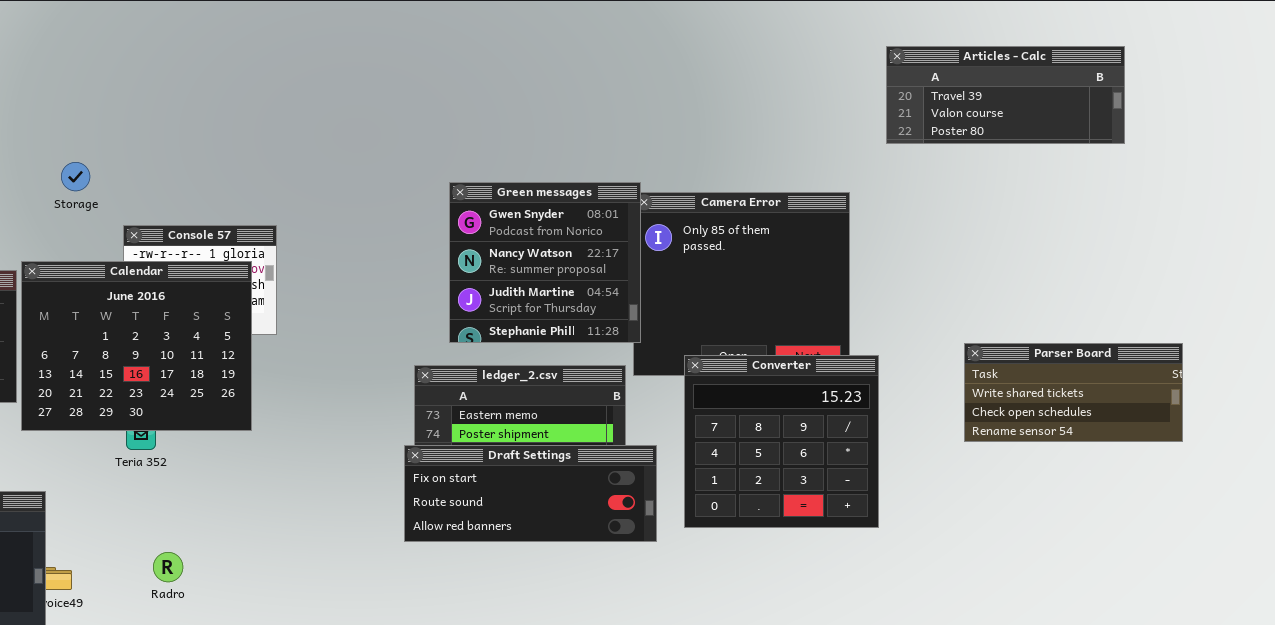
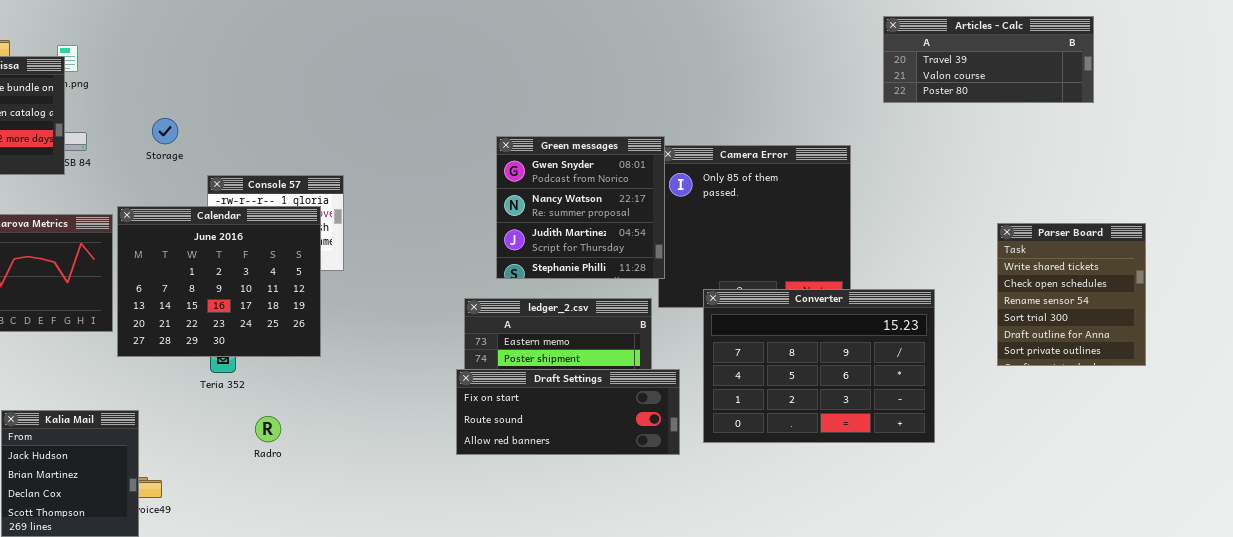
Parser Board: [964,343,1183,442] -> [997,223,1146,366], resized
Converter: [684,355,879,528] -> [703,289,935,443], resized
Radro: [153,552,183,582] -> [255,416,281,442], moved

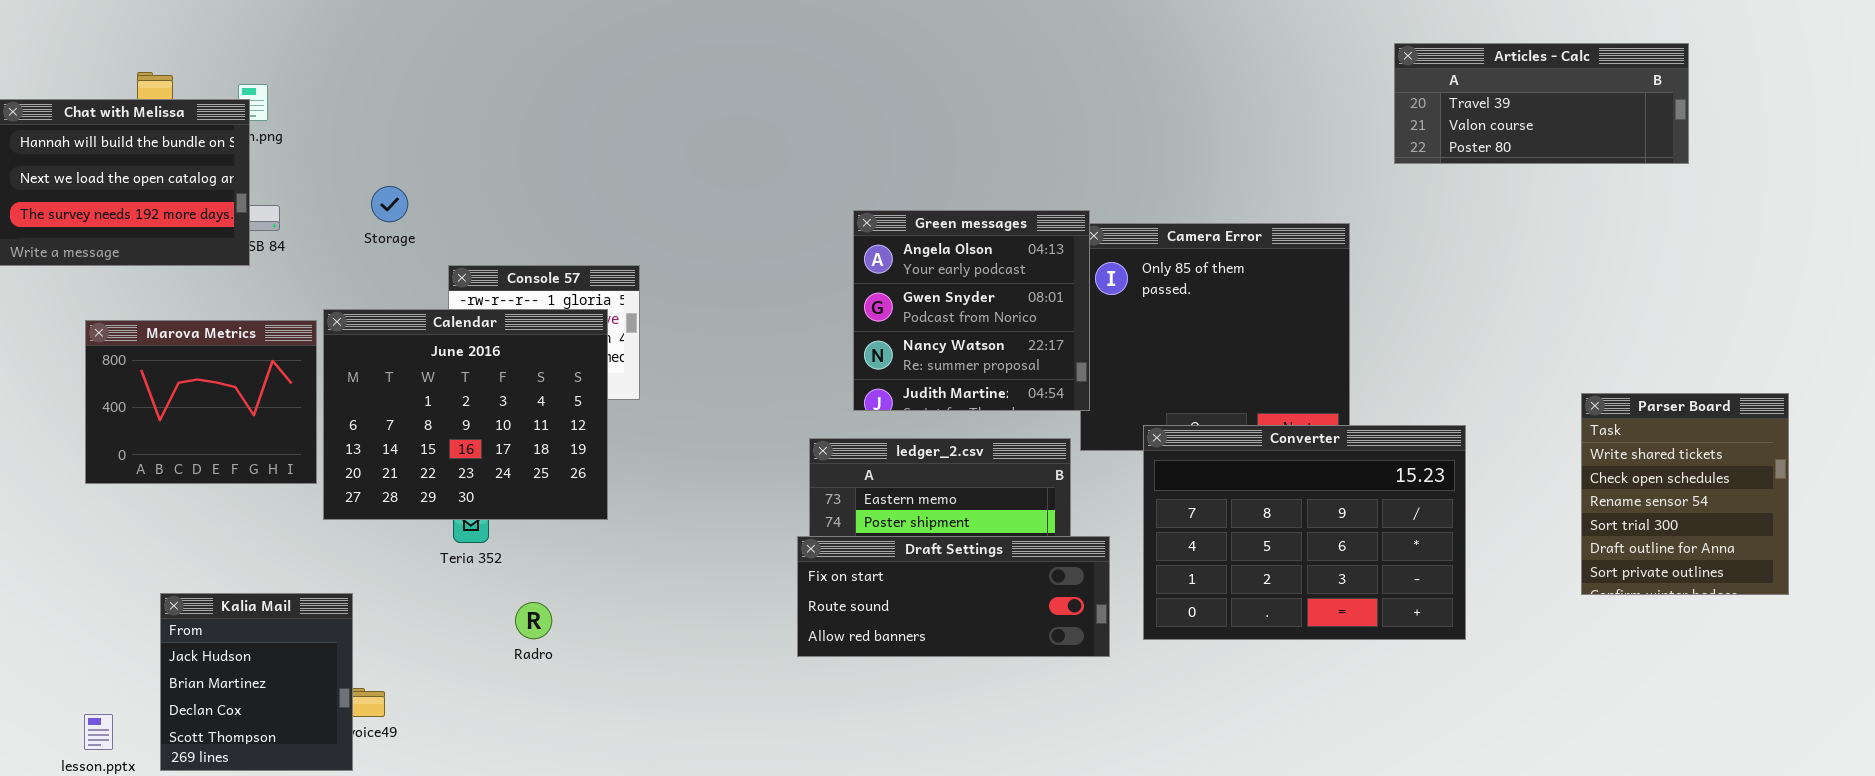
Green messages: [496,136,665,279] -> [853,210,1090,411], scrolled up 1 row
Parser Board: [997,223,1146,366] -> [1581,393,1789,595], moved

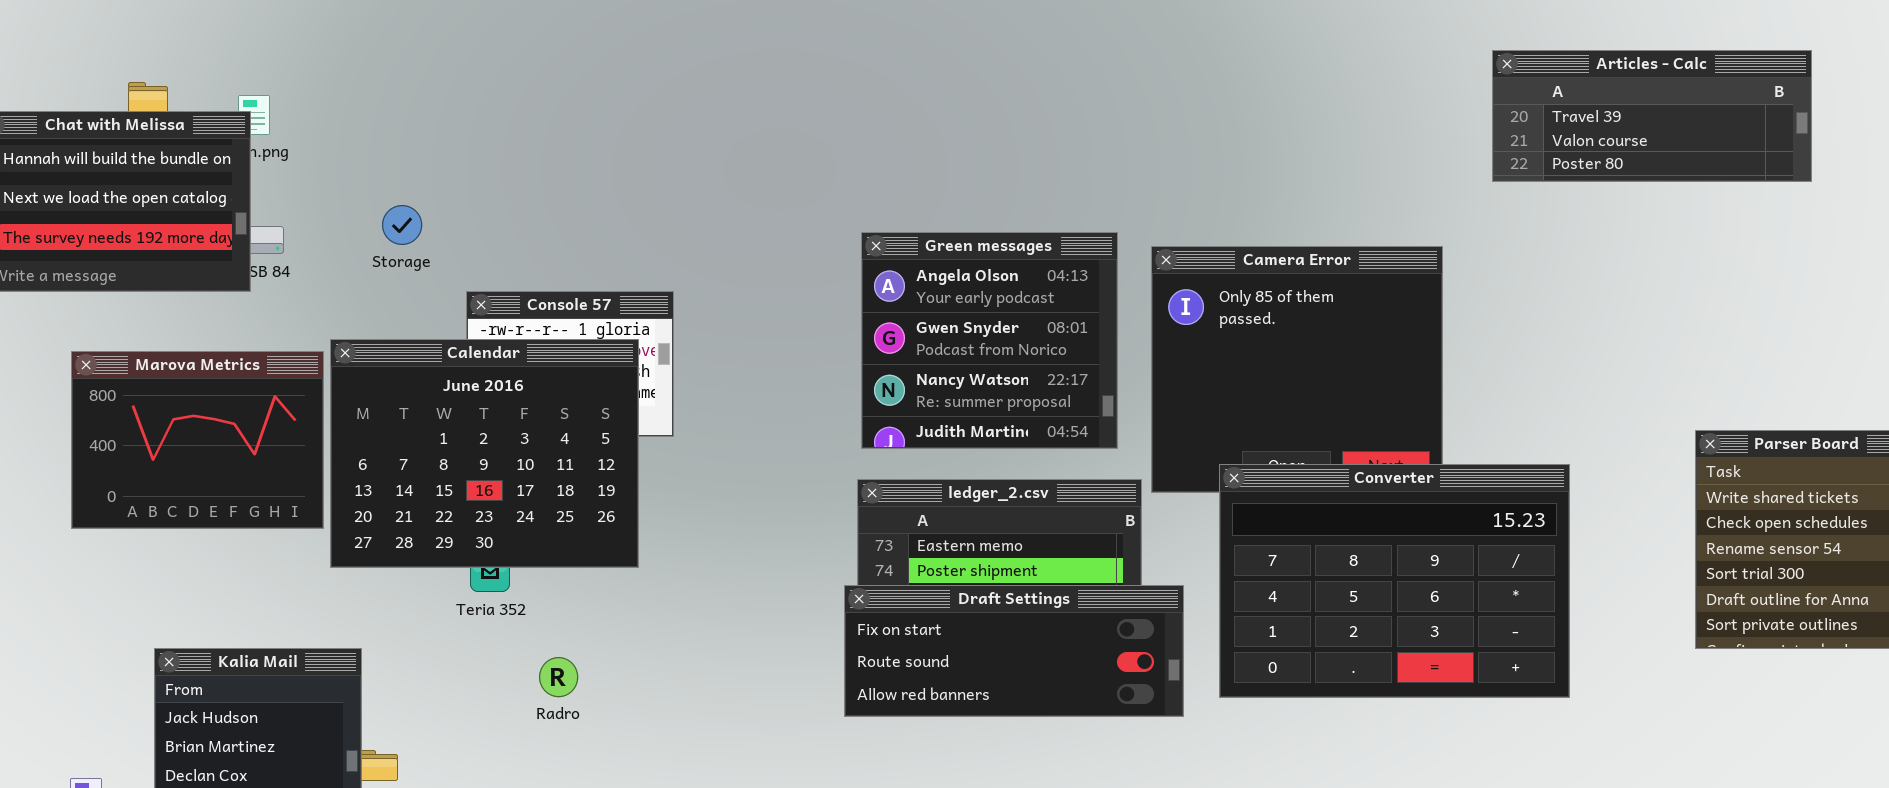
Green messages: [853,210,1090,411] -> [861,232,1118,449], moved

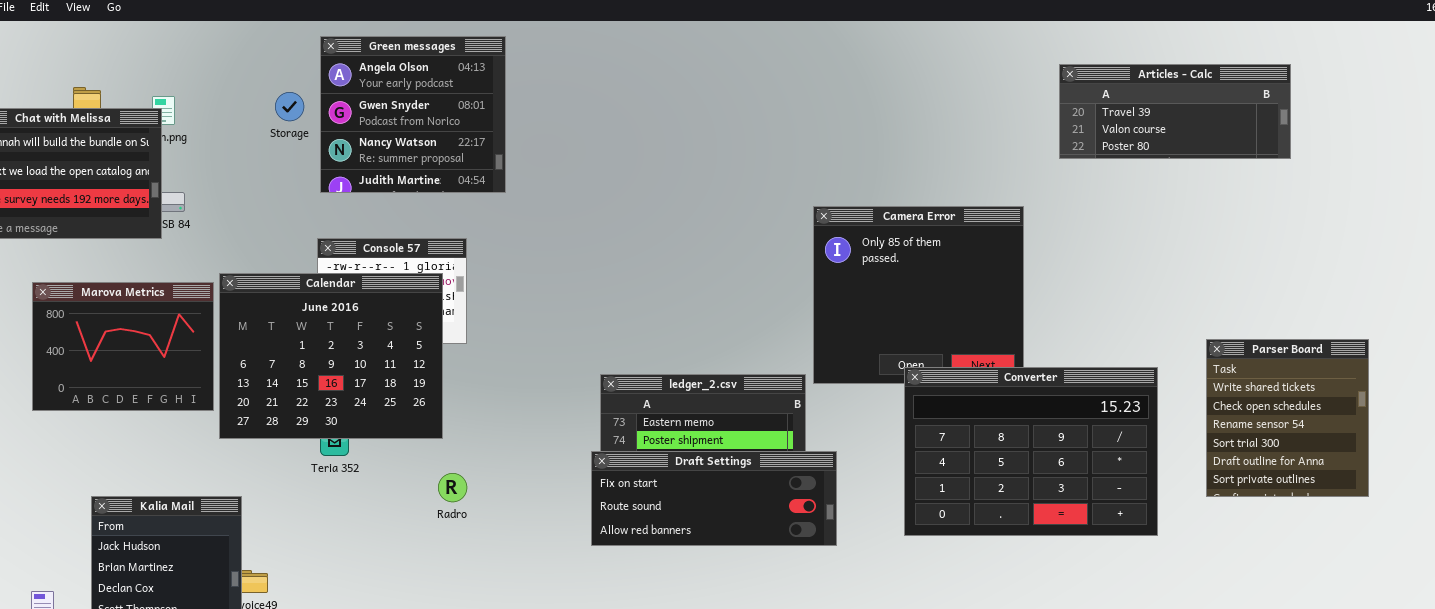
Storage: [382,205,422,245] -> [275,92,304,121], moved
Green messages: [861,232,1118,449] -> [320,36,506,193], moved
Converter: [1219,464,1570,698] -> [904,367,1158,536], moved
Radro: [539,657,578,697] -> [438,473,467,502], moved

